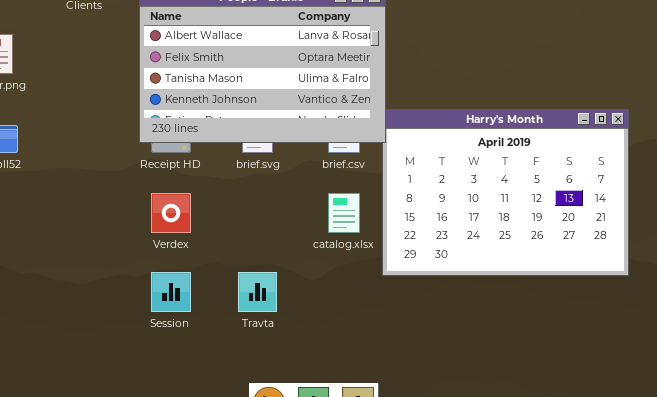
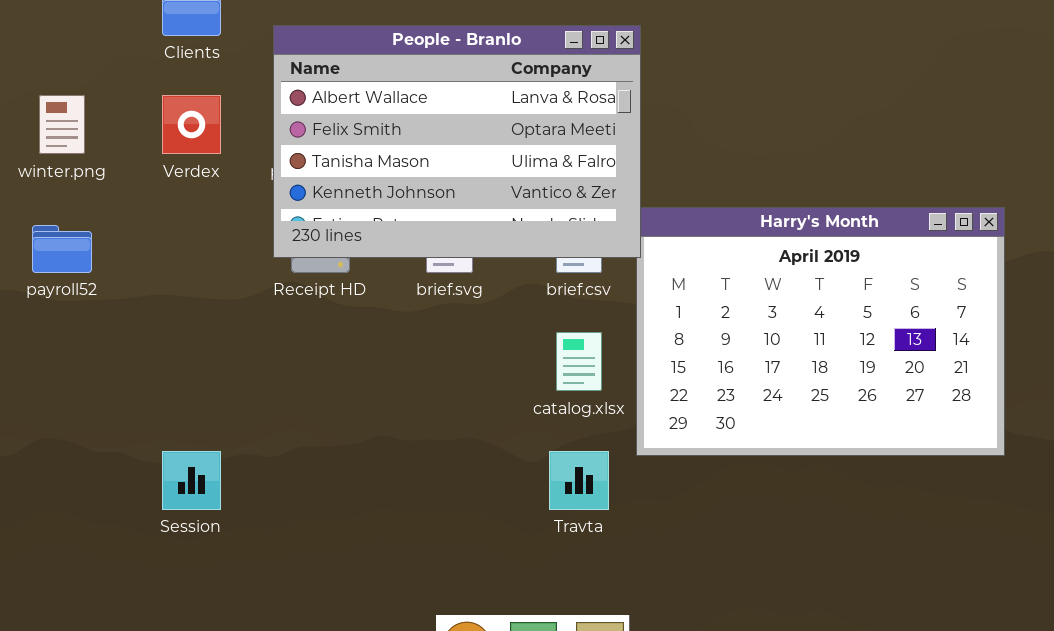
Verdex: [151,193,191,233] -> [162,95,221,154], moved
Session: [151,272,191,312] -> [162,451,221,510], moved
Travta: [238,272,277,312] -> [549,451,609,510], moved

